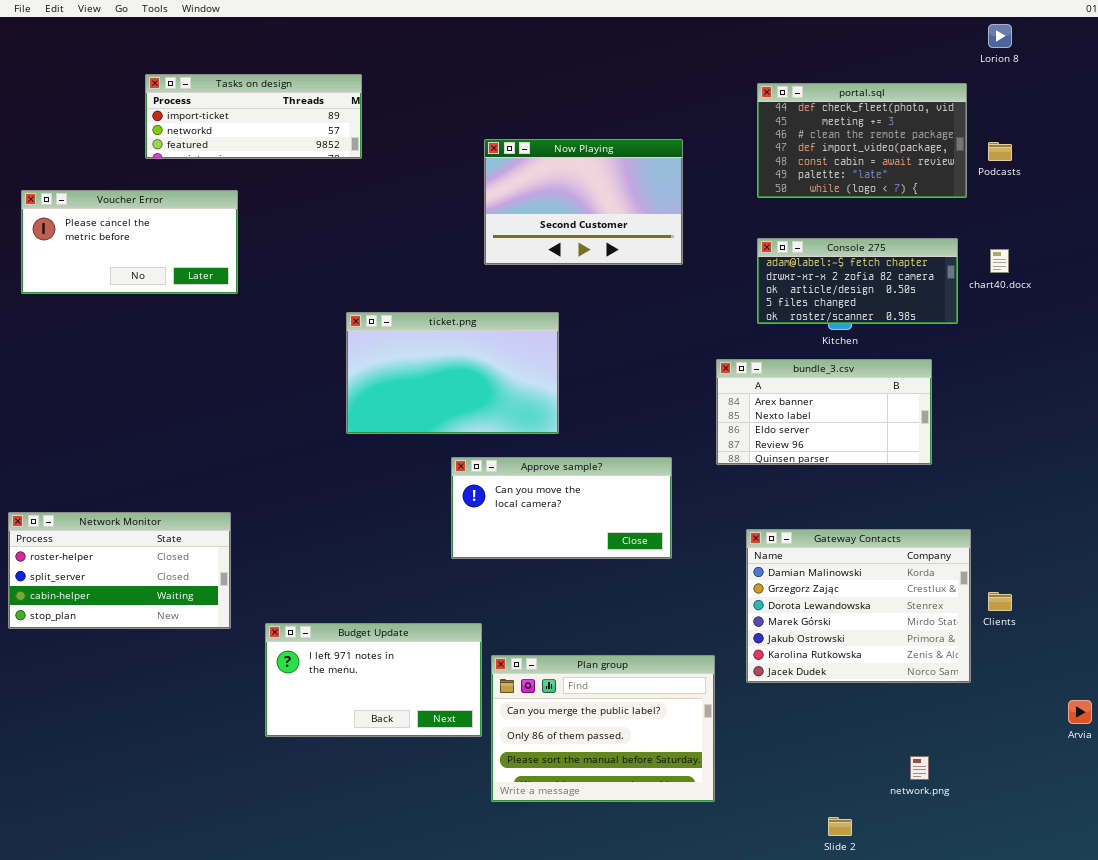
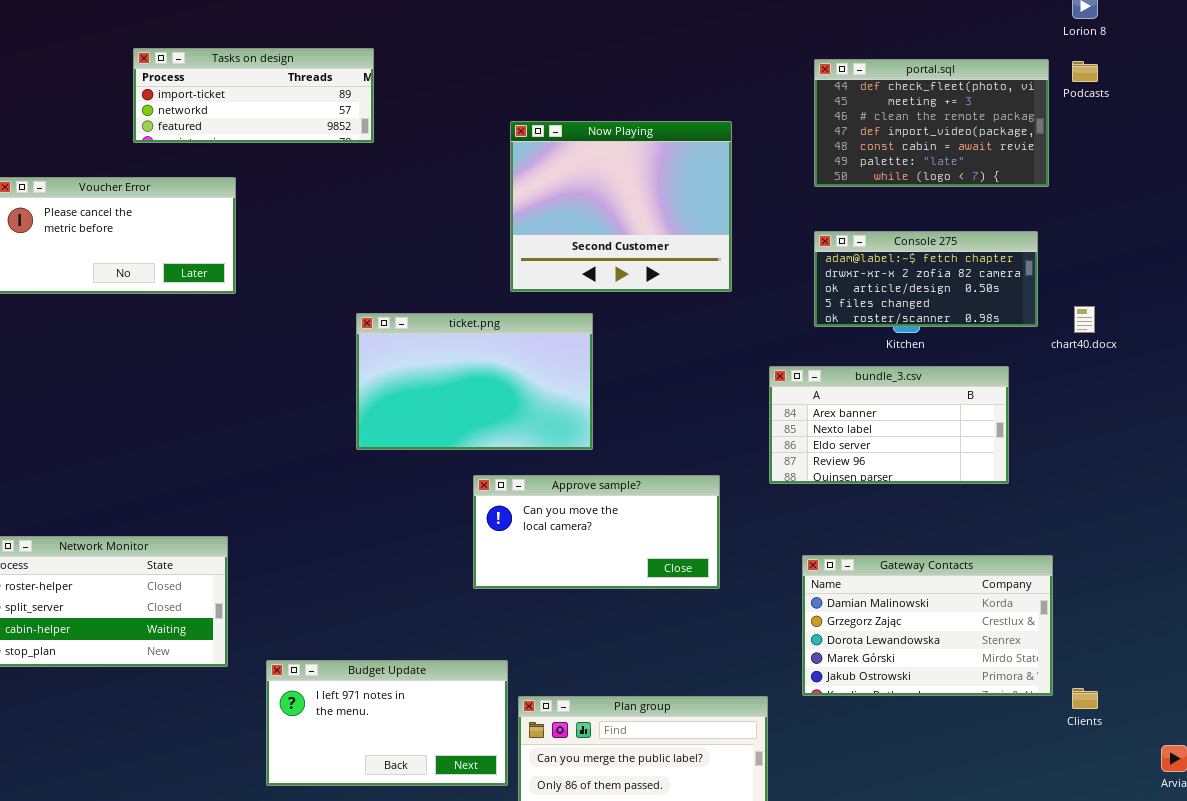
Now Playing: [484,139,683,265] -> [510,121,732,292], resized
Podcasts: [988,142,1012,161] -> [1072,61,1098,82], moved
chart40.docx: [990,249,1009,273] -> [1074,306,1095,333], moved
Gateway Contacts: [746,529,971,683] -> [802,555,1053,696], resized
Clients: [988,592,1012,611] -> [1072,688,1098,709], moved

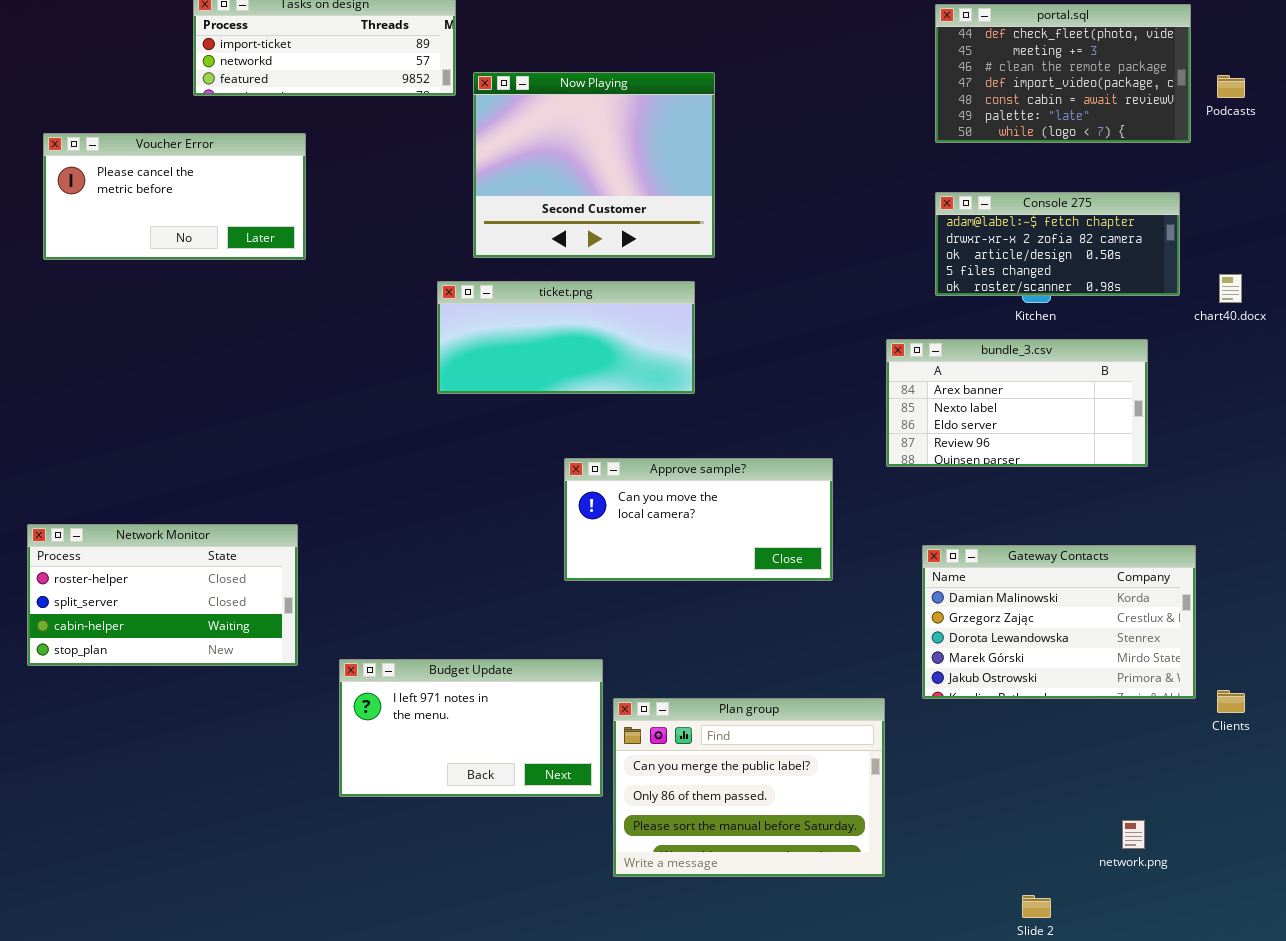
Podcasts: [1072,61,1098,82] -> [1217,75,1245,98], moved
Now Playing: [510,121,732,292] -> [473,72,715,258], moved
ticket.png: [356,313,593,450] -> [437,281,695,394], resized

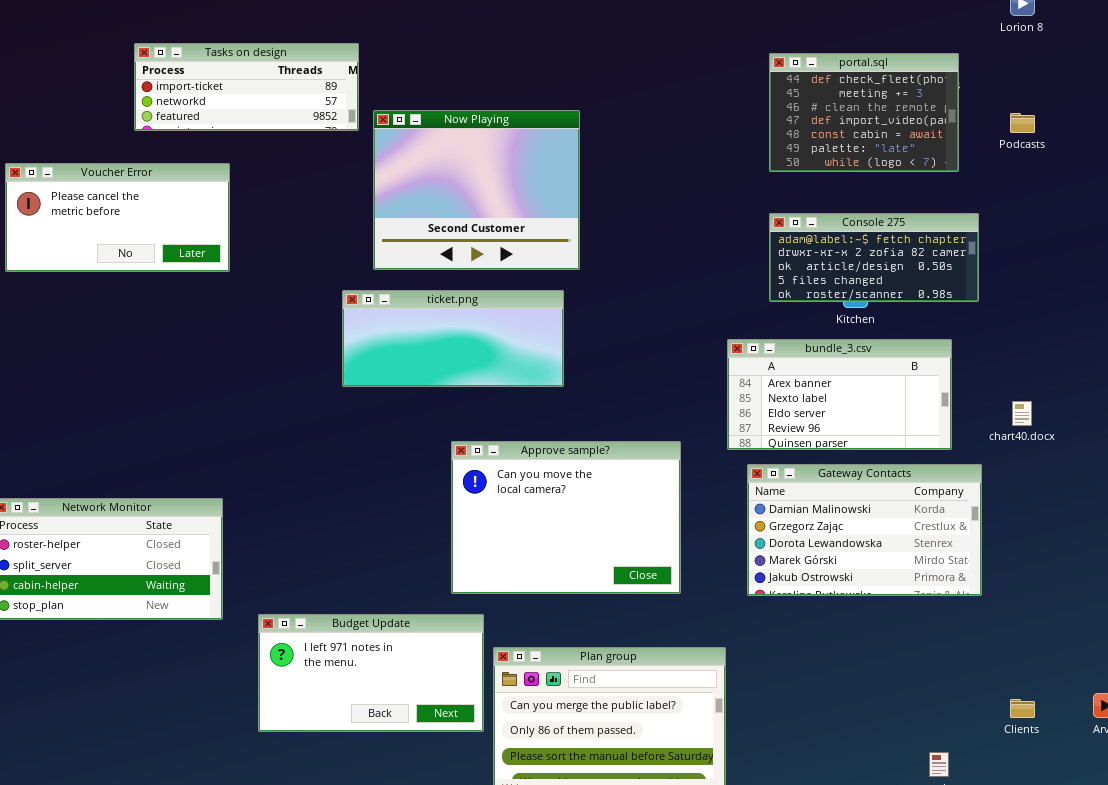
portal.sql: [935,4,1191,143] -> [769,53,959,172], resized
chart40.docx: [1219,274,1242,303] -> [1012,401,1032,426], moved
Approve sample?: [564,458,833,581] -> [451,441,681,594], resized
Gateway Contacts: [922,545,1196,699] -> [747,464,982,596], moved
Clients: [1217,690,1245,713] -> [1010,699,1035,718], moved

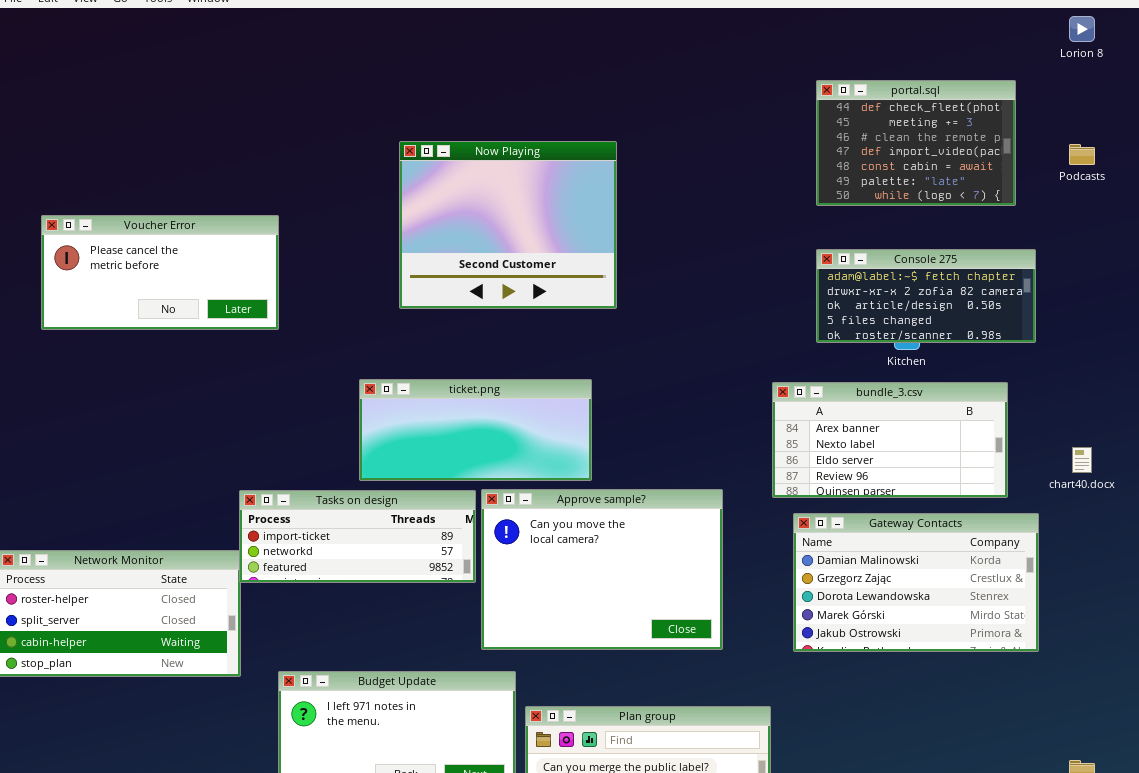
Tasks on design: [134,43,359,131] -> [239,490,476,583], moved
Voucher Error: [5,163,230,272] -> [41,215,279,330], moved
ticket.png: [342,290,564,387] -> [359,379,592,481], moved

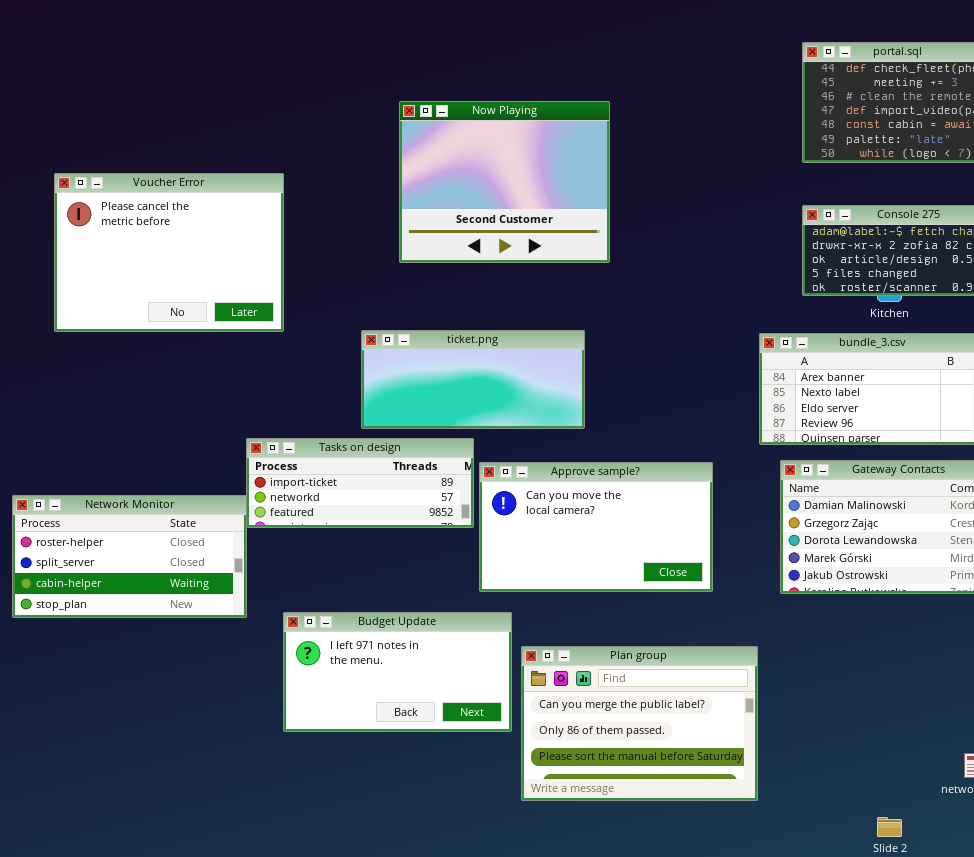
Voucher Error: [41,215,279,330] -> [54,173,284,332], resized
Approve sample?: [481,489,723,650] -> [479,462,713,592], resized

